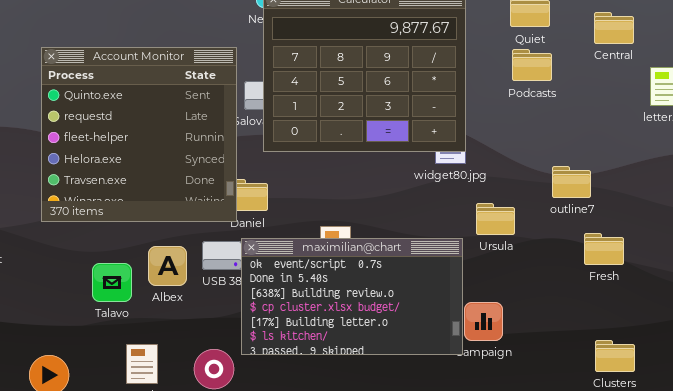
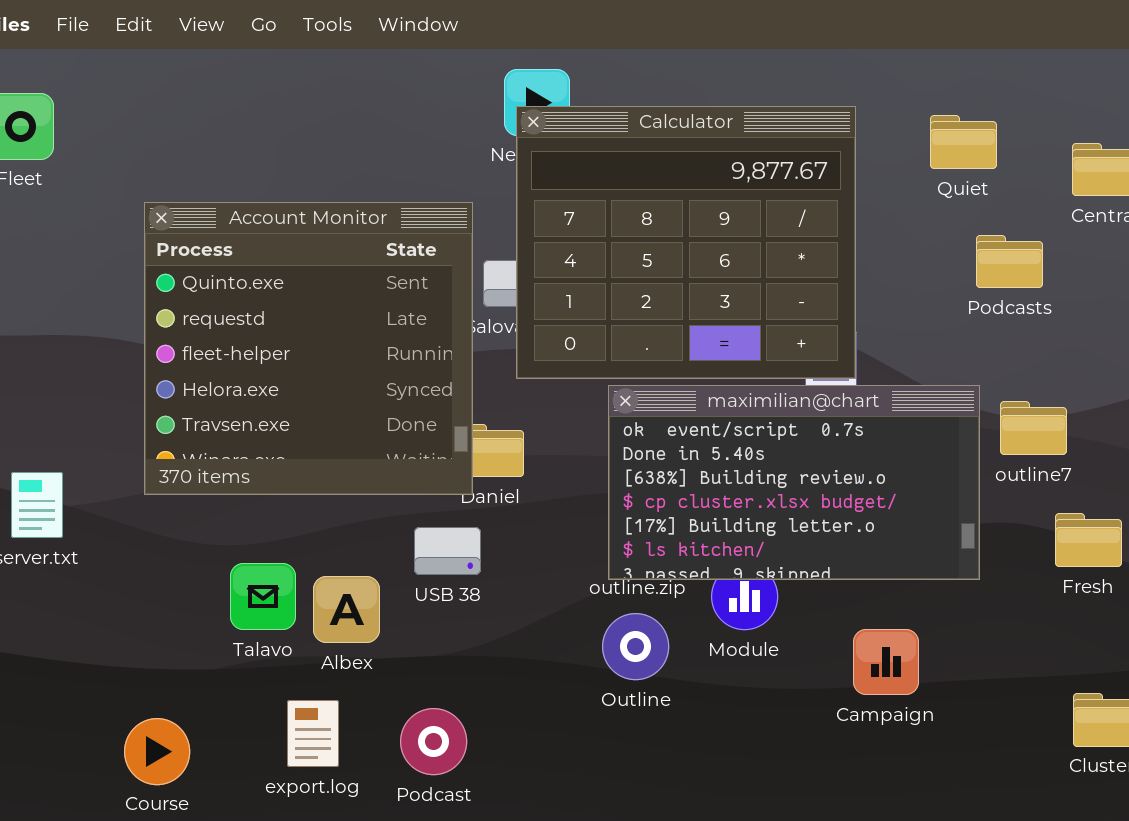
Podcasts: [512,49,552,81] -> [976,235,1043,288], moved
maximilian@chart: [241,238,463,355] -> [608,385,980,580], moved
Albex: [148,246,187,286] -> [313,576,380,643], moved

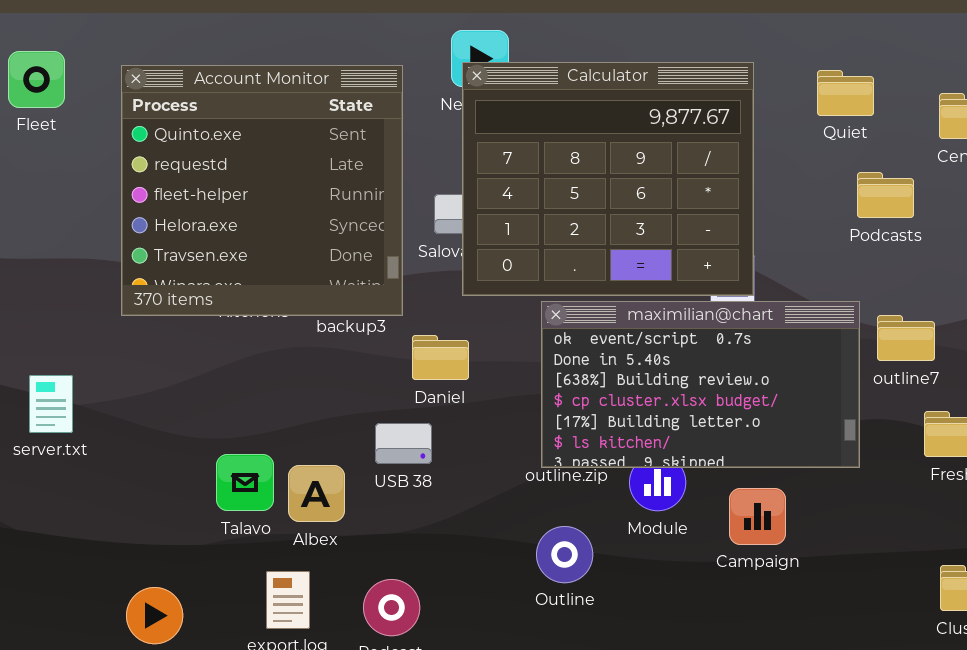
Account Monitor: [144,202,473,495] -> [121,65,403,316], moved
Outline: [602,613,669,680] -> [536,526,593,583], moved
Campaign: [853,629,919,695] -> [729,488,786,545], moved

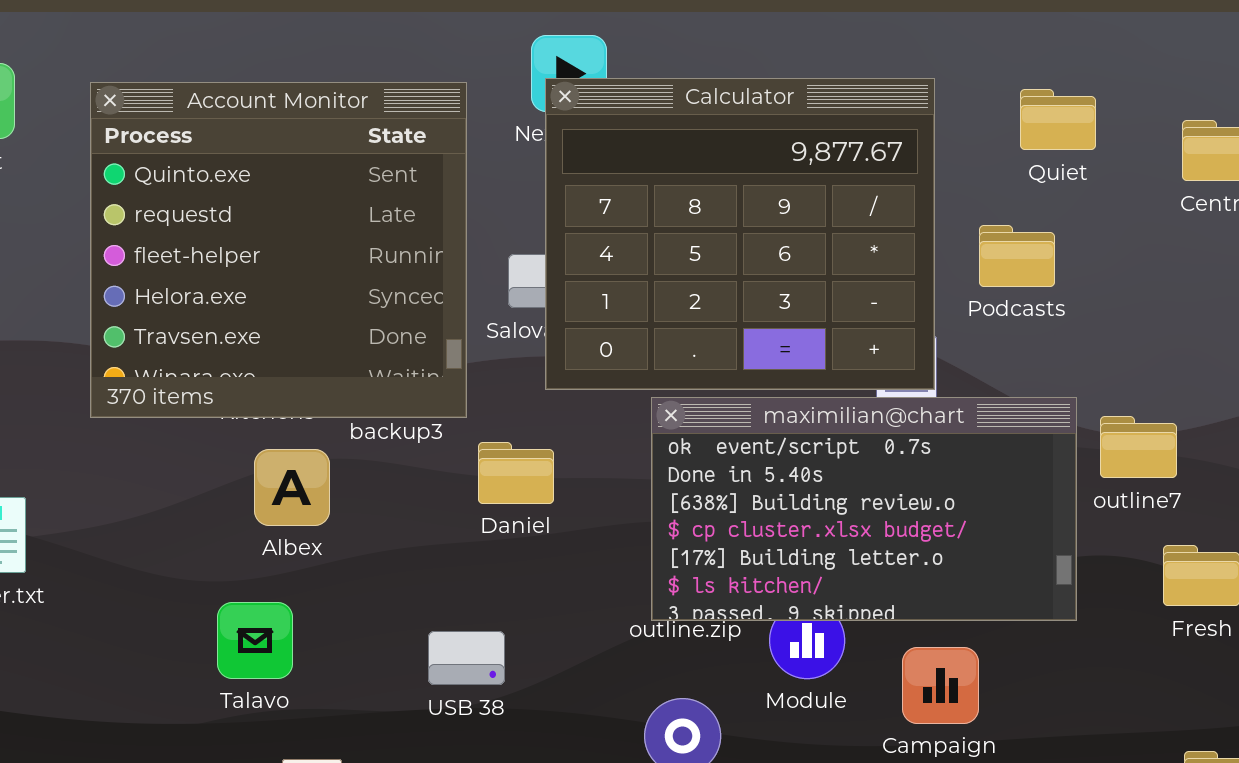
Podcasts: [857,172,914,218] -> [979,225,1055,287], moved
USB 38: [375,423,432,464] -> [428,631,505,685], moved
Albex: [288,465,345,522] -> [254,449,330,526], moved

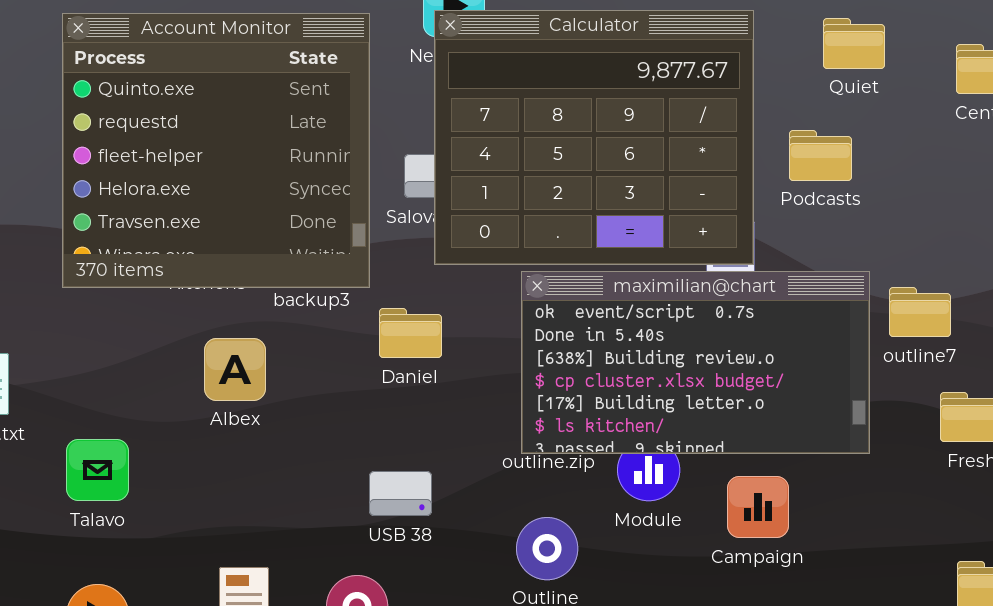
Albex: [254,449,330,526] -> [204,338,266,401], moved
Talavo: [217,602,293,679] -> [66,439,129,501], moved
USB 38: [428,631,505,685] -> [369,471,432,516], moved

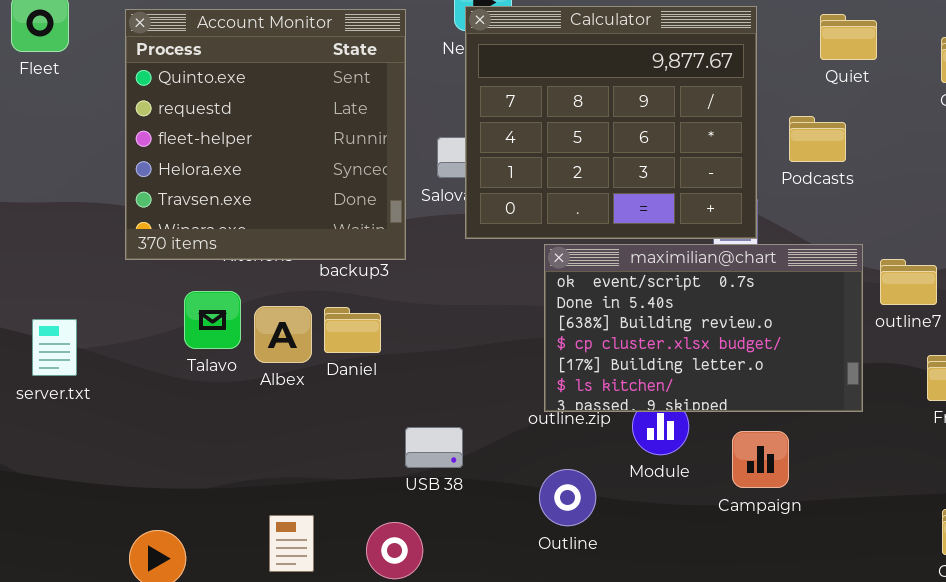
Daniel: [379,308,442,358] -> [324,307,381,353], moved
Talavo: [66,439,129,501] -> [184,291,241,349], moved

